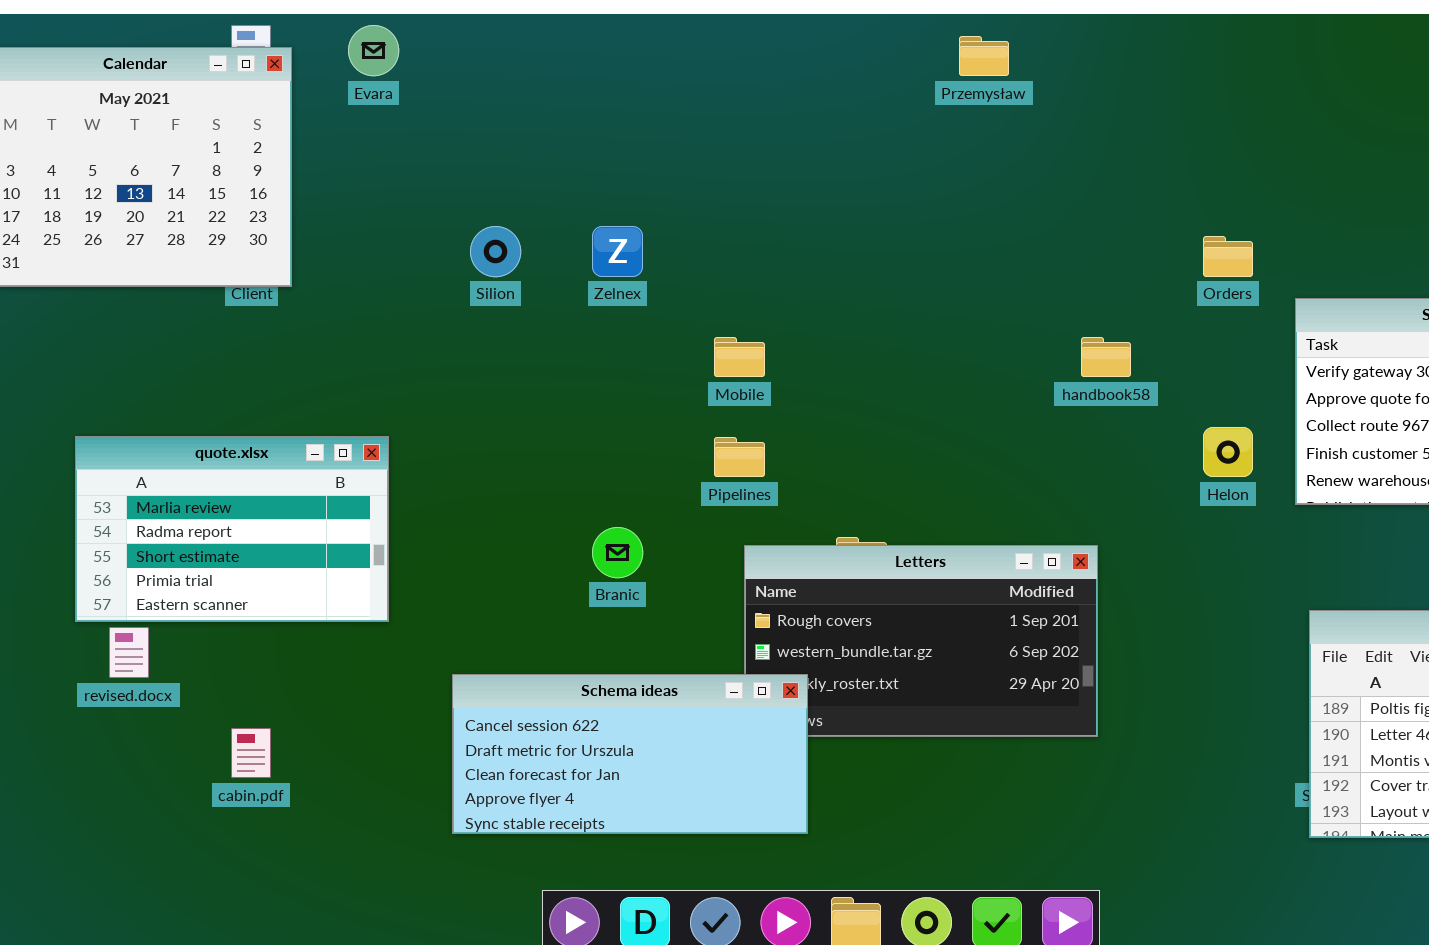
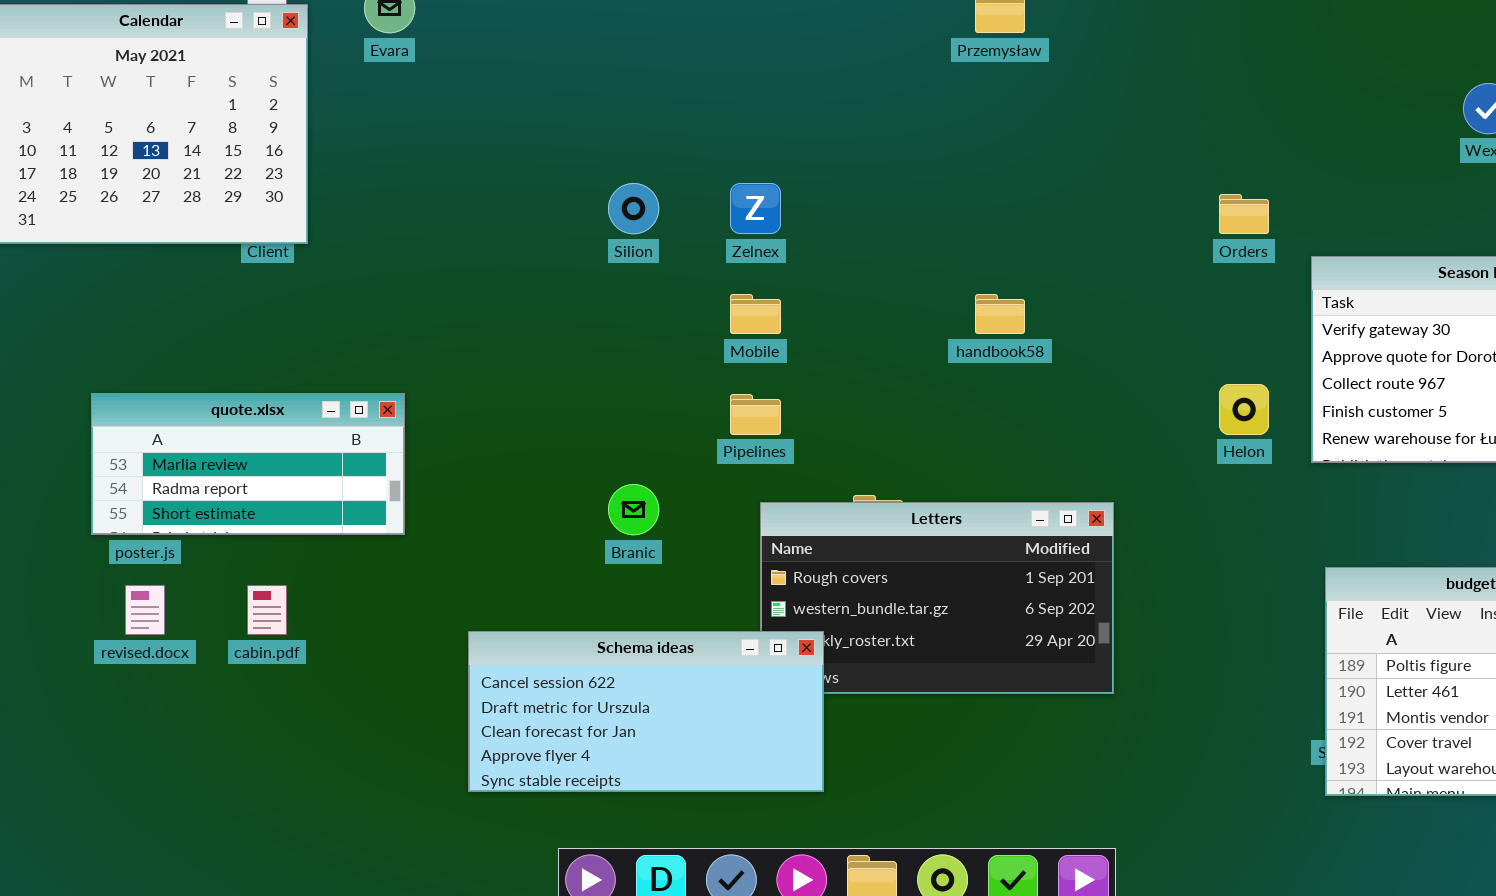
Silion: [470,226,521,277] -> [608,183,659,234], moved
Zelnex: [592,226,643,277] -> [730,183,781,234], moved
handbook58: [1081,337,1131,377] -> [975,294,1025,334], moved
quote.xlsx: [75,436,389,622] -> [91,393,405,535], resized
cabin.pdf: [231,728,271,778] -> [247,585,287,635], moved

